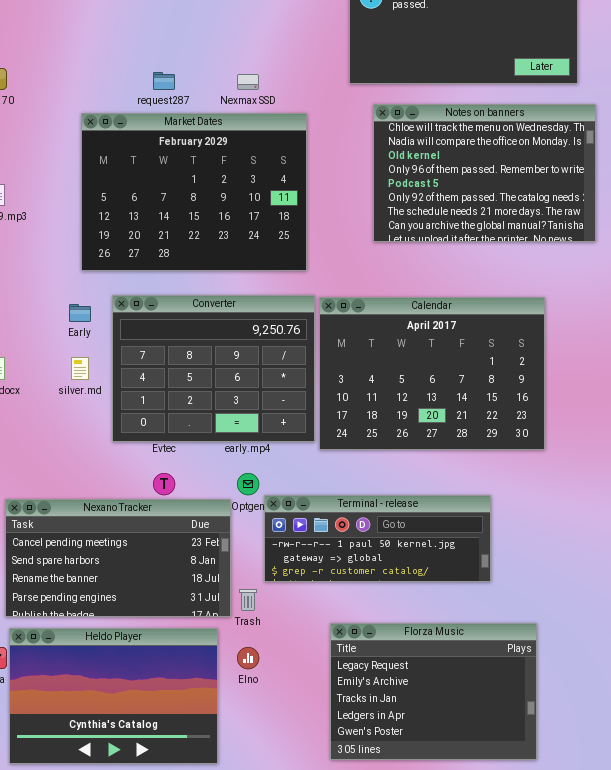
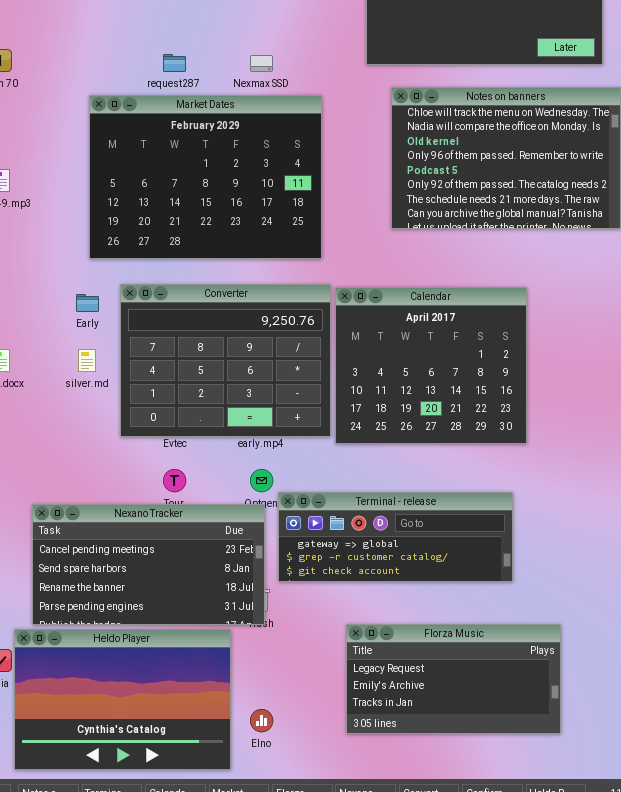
Calendar: [319,297,545,450] -> [335,287,527,444], resized
Terminal - release: [264,495,491,582] -> [278,492,513,582], scrolled down 1 row
Nexano Tracker: [5,499,231,617] -> [32,504,265,625], moved
Florza Music: [330,623,537,760] -> [346,624,561,734], resized
Elno: [237,647,259,669] -> [250,709,273,732], moved

